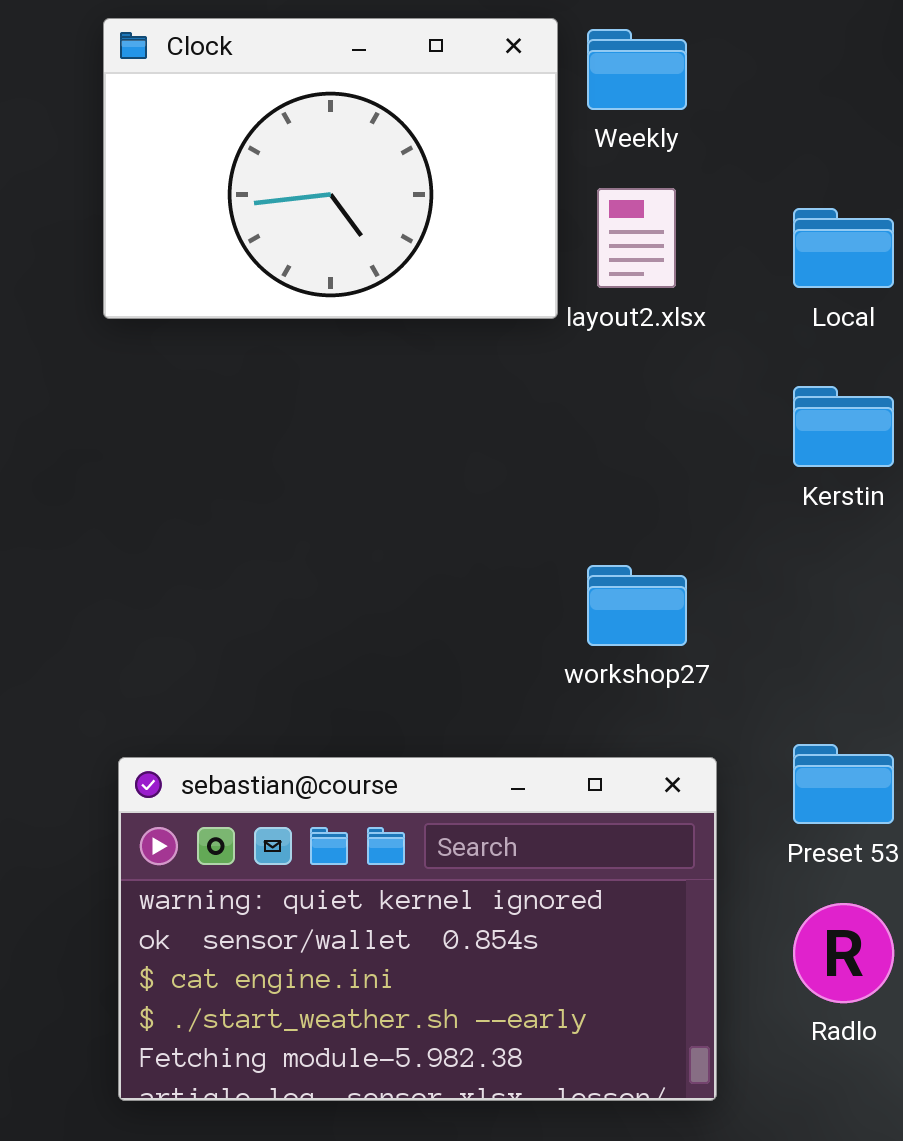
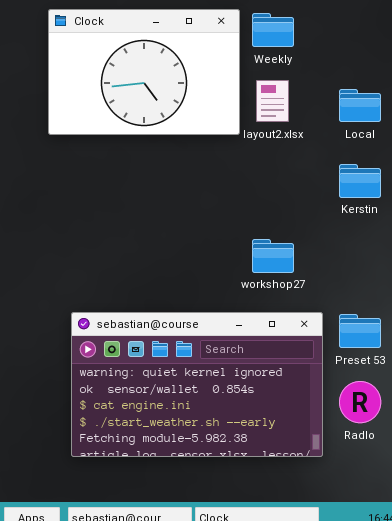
sebastian@course: [118,757,717,1101] -> [71,312,323,457], moved

